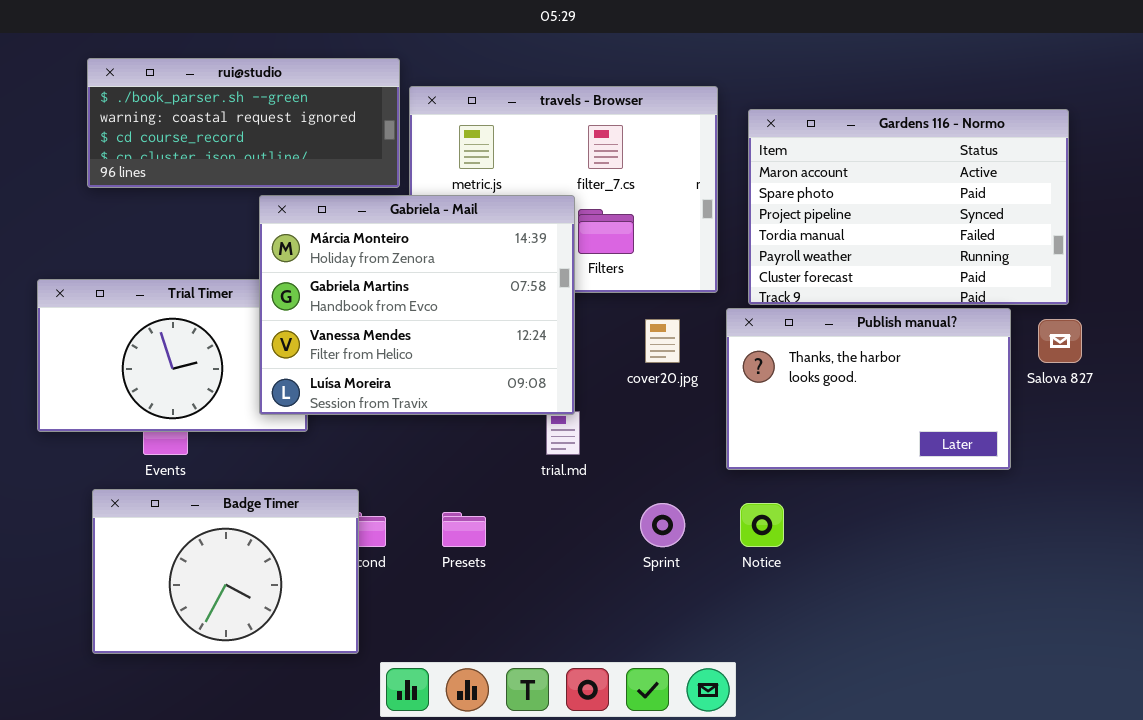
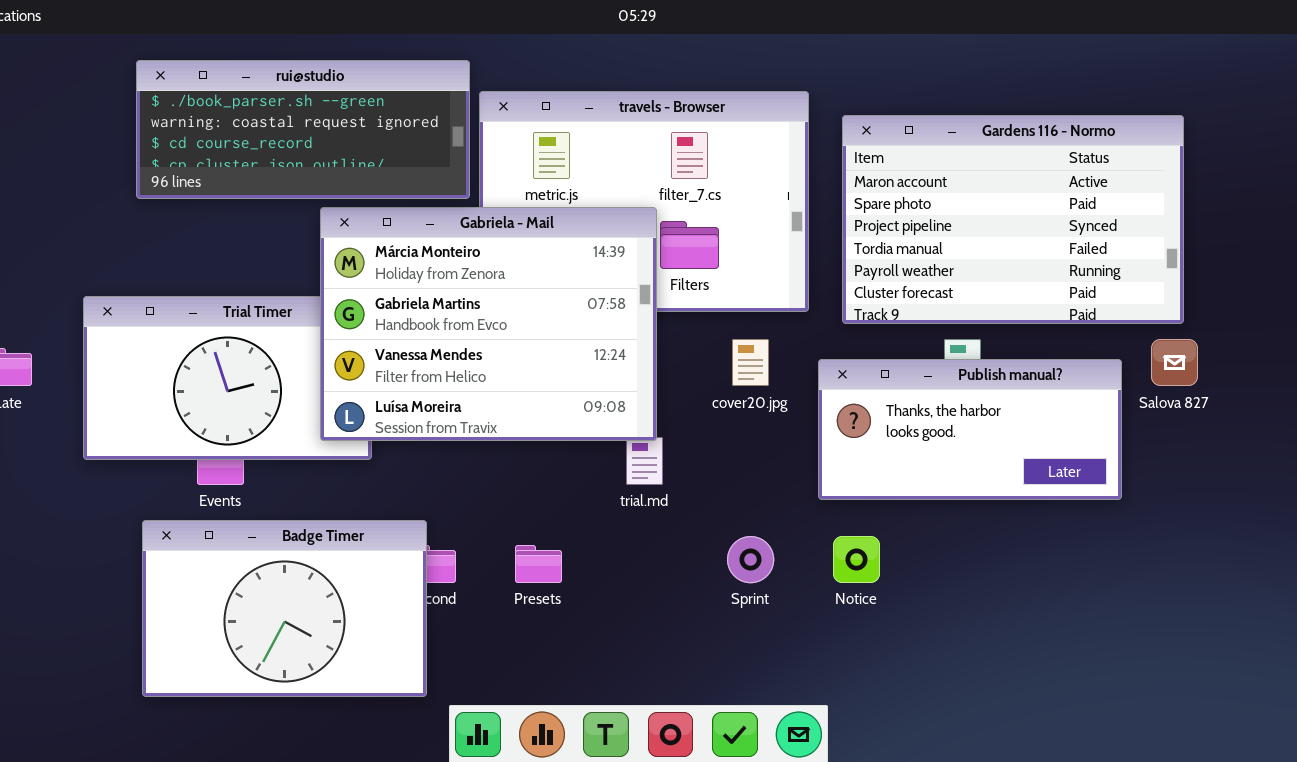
Publish manual?: [726,308,1011,470] -> [818,359,1122,500], resized

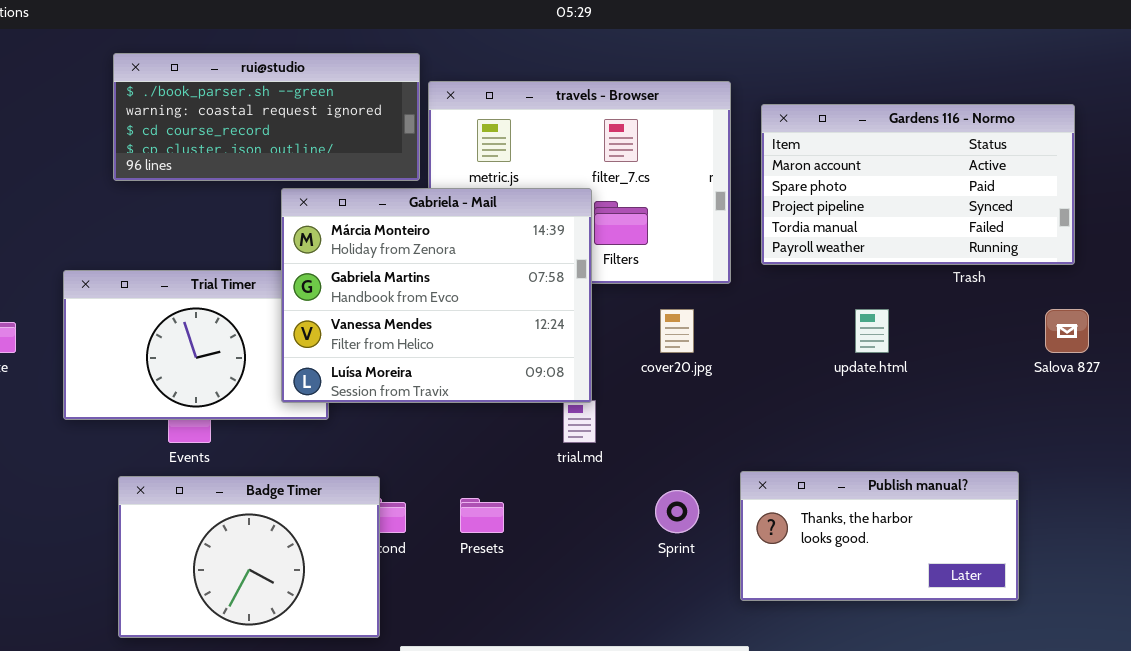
Gardens 116 - Normo: [842,115,1184,324] -> [761,104,1075,265], resized
Publish manual?: [818,359,1122,500] -> [740,471,1019,601], moved

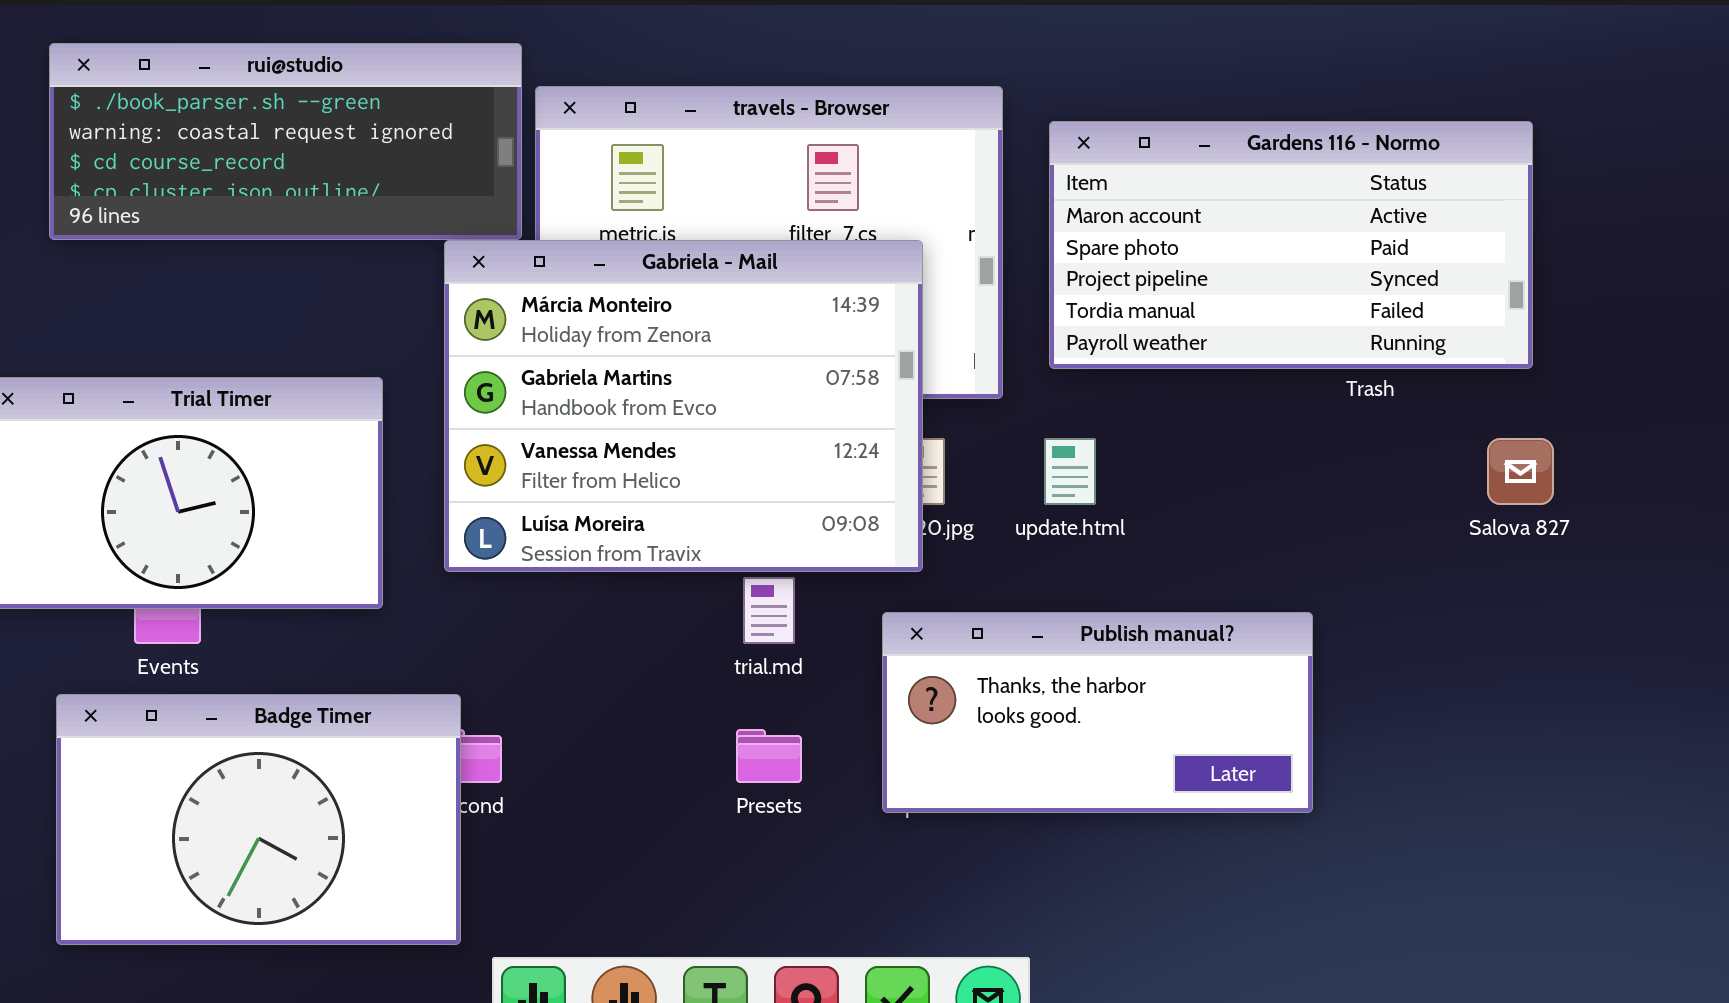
Gabriela - Mail: [281,188,592,403] -> [444,240,923,572], moved
update.html: [855,309,889,353] -> [1044,438,1096,505], moved
Publish manual?: [740,471,1019,601] -> [882,612,1313,813], moved
Presets: [460,498,504,533] -> [736,729,802,783], moved

